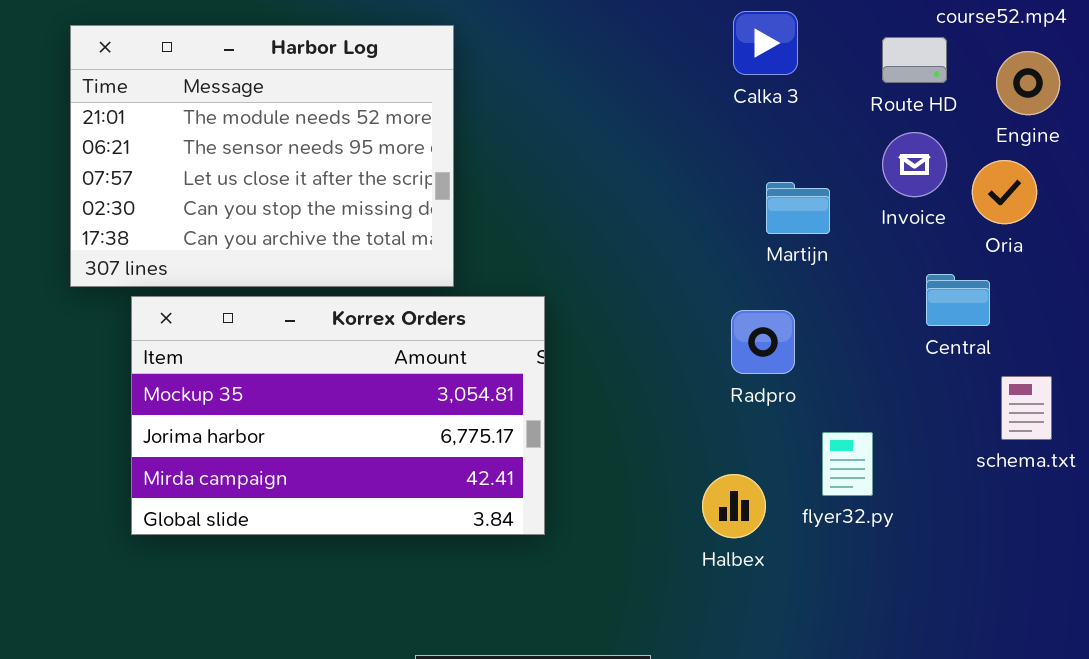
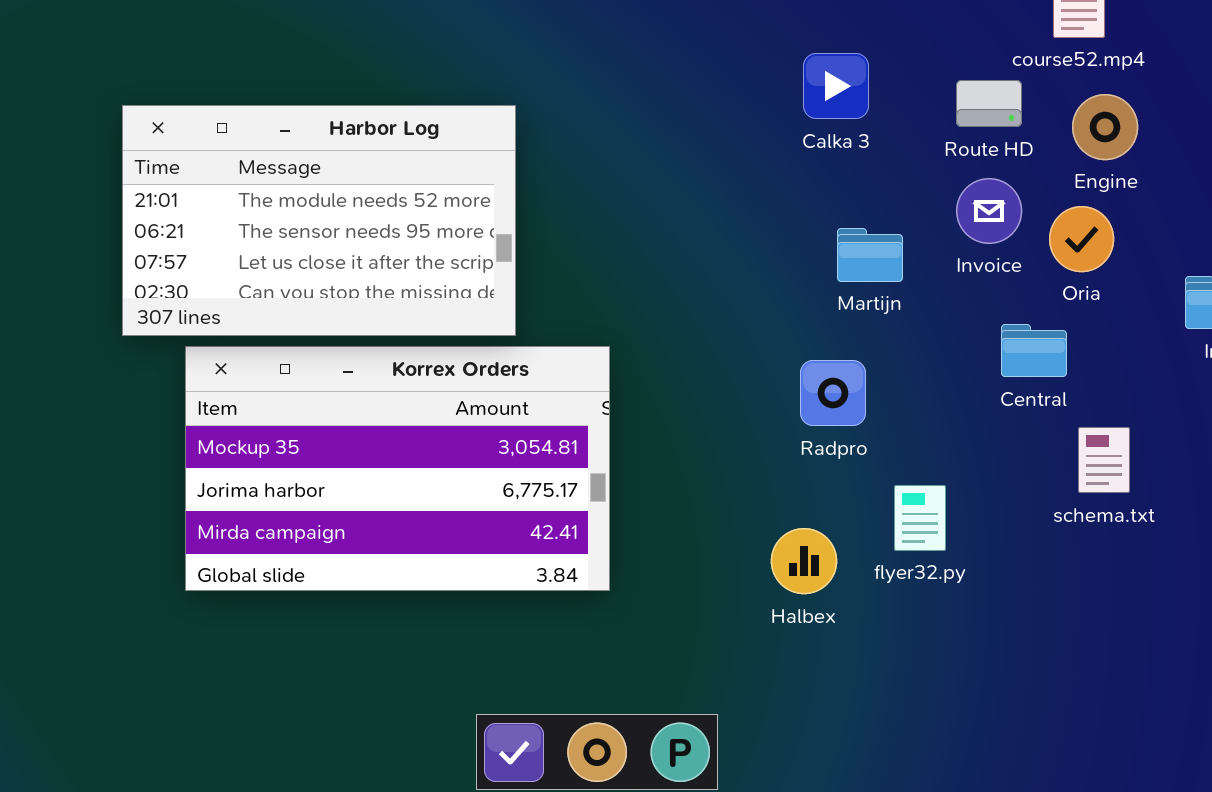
Harbor Log: [70,25,454,287] -> [122,105,516,336], resized

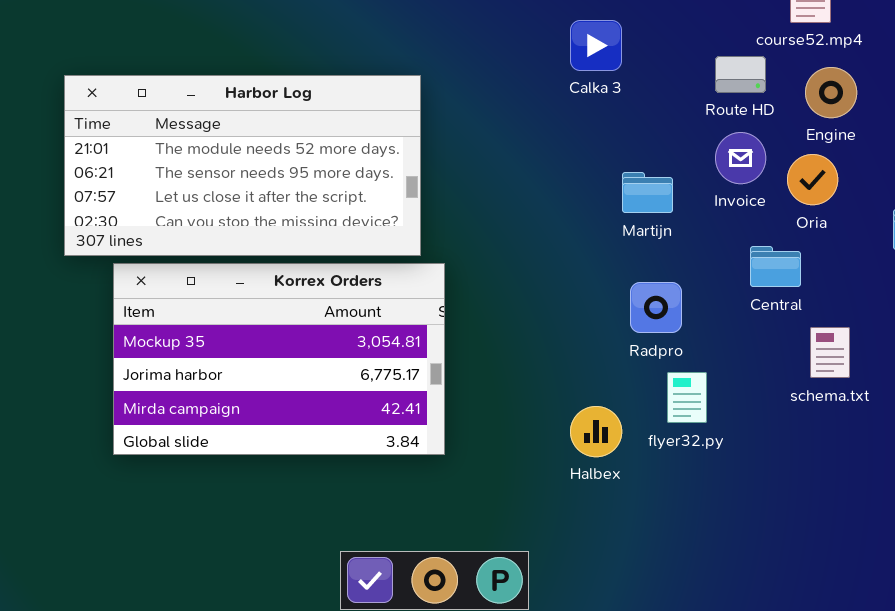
Calka 3: [803,53,869,119] -> [570,20,622,71], moved
Harbor Log: [122,105,516,336] -> [64,75,421,256], resized
Radpro: [800,360,866,426] -> [630,282,682,333], moved

